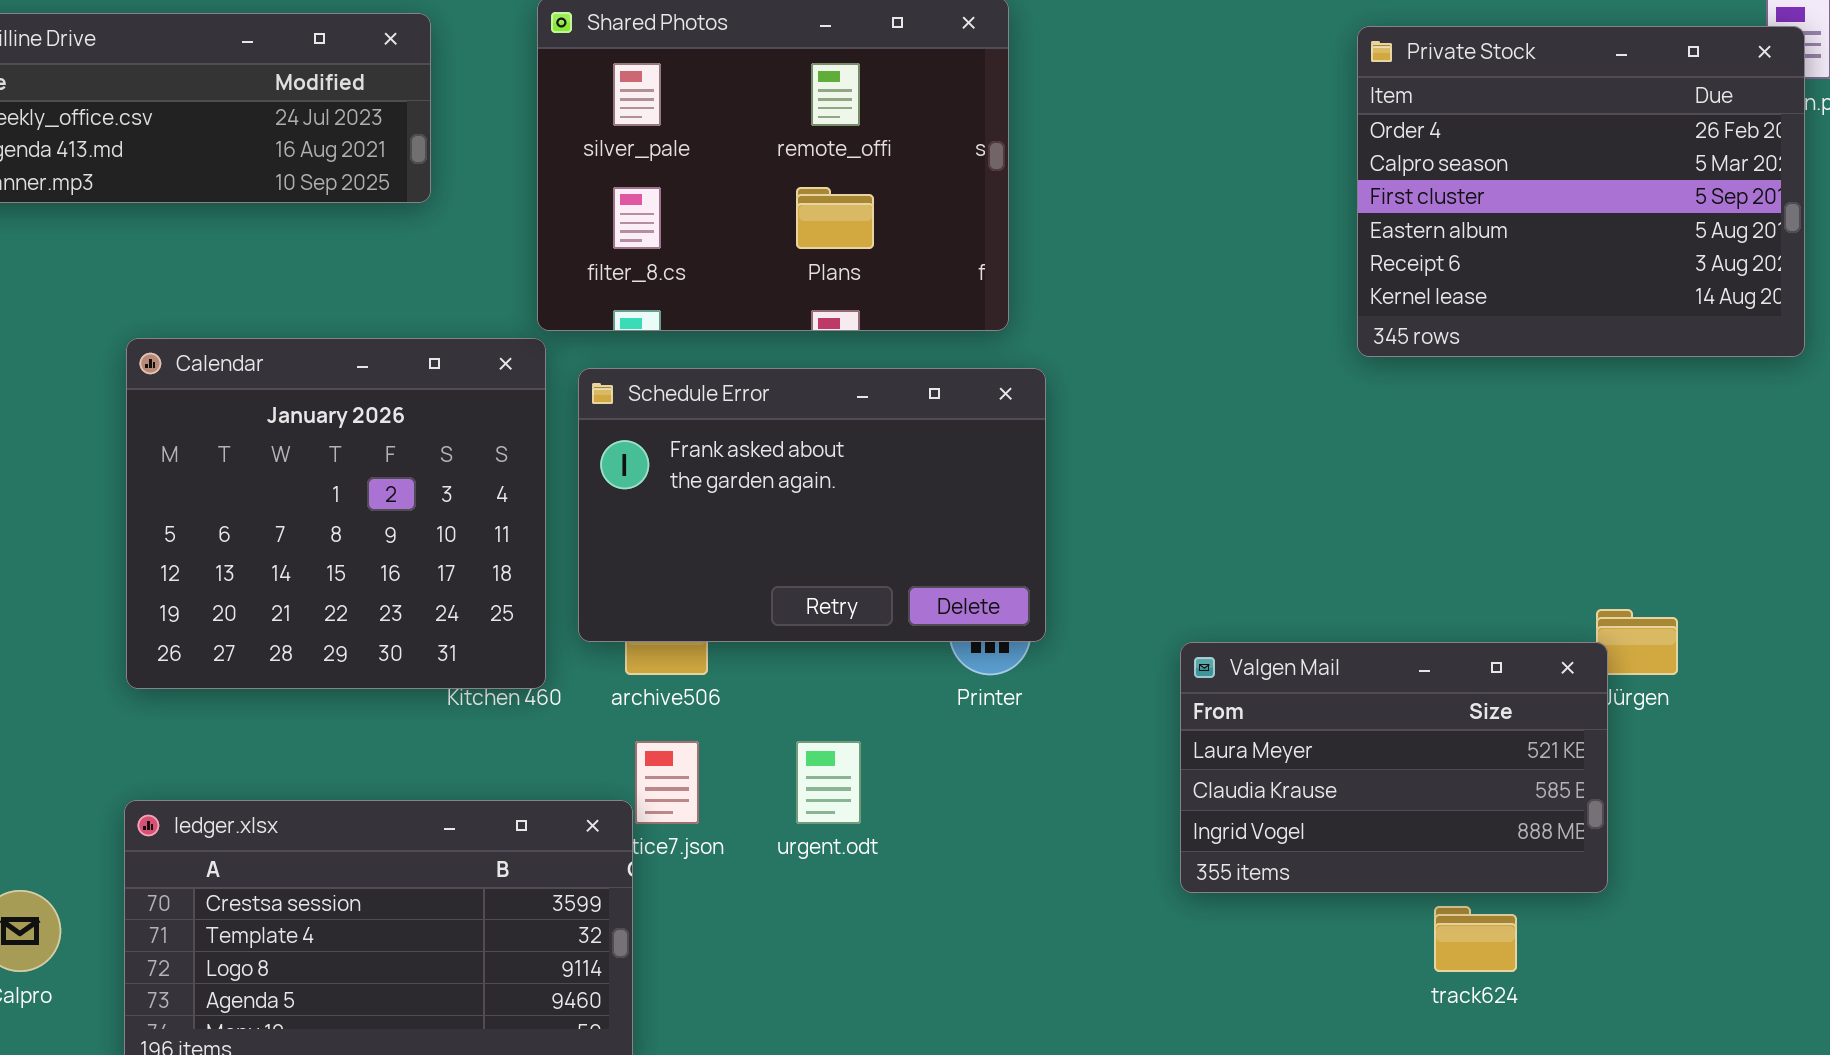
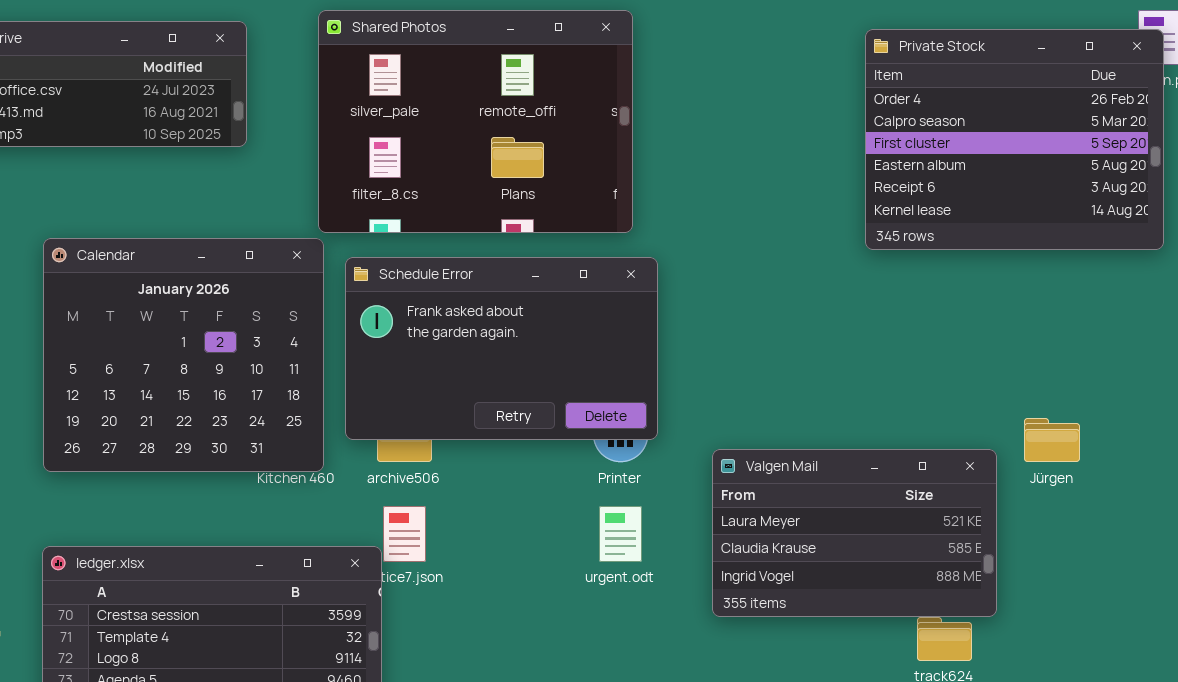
Valgen Mail: [1180,642,1608,893] -> [712,449,997,617], moved
urgent.odt: [796,741,861,824] -> [599,506,642,562], moved

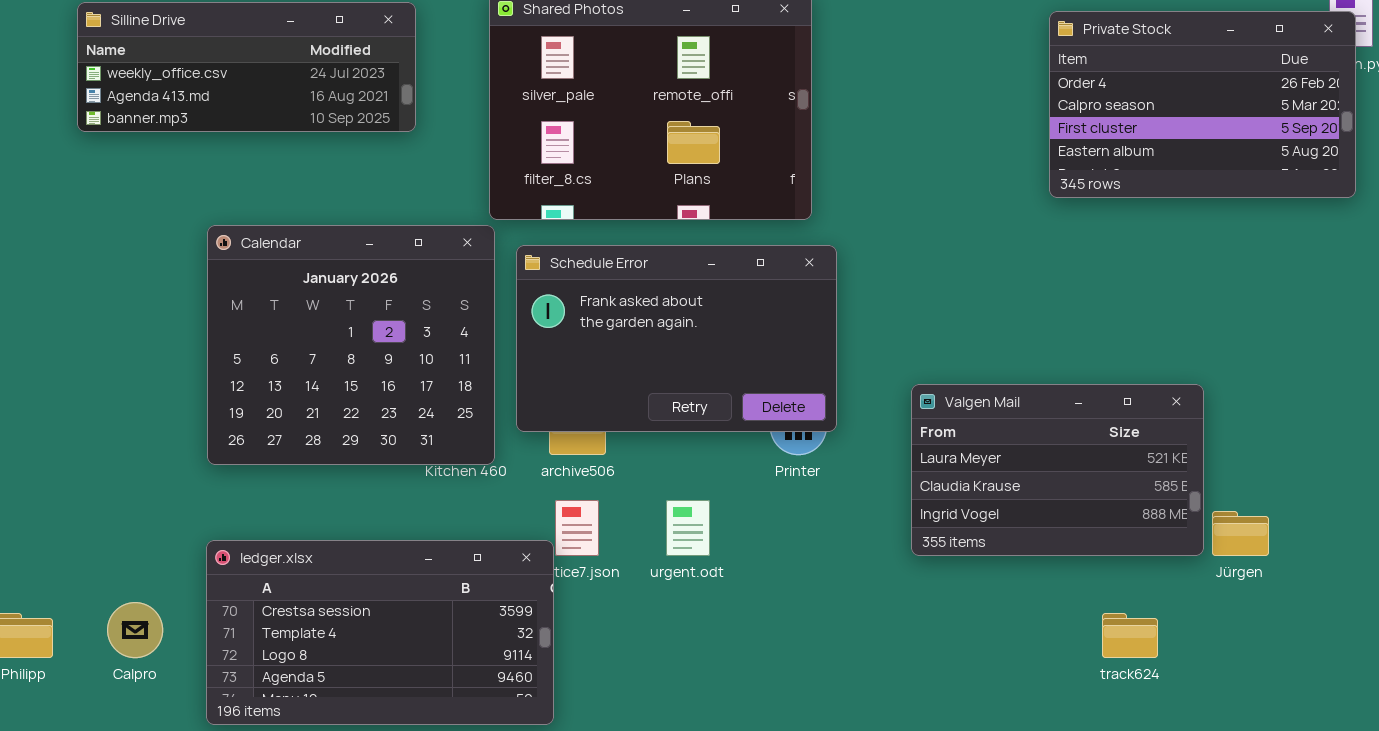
Private Stock: [865,29,1164,250] -> [1049,11,1356,198], resized
Jürgen: [1024,418,1080,462] -> [1212,511,1269,556], moved
Valgen Mail: [712,449,997,617] -> [911,384,1204,556], moved
urgent.odt: [599,506,642,562] -> [666,500,710,556], moved

